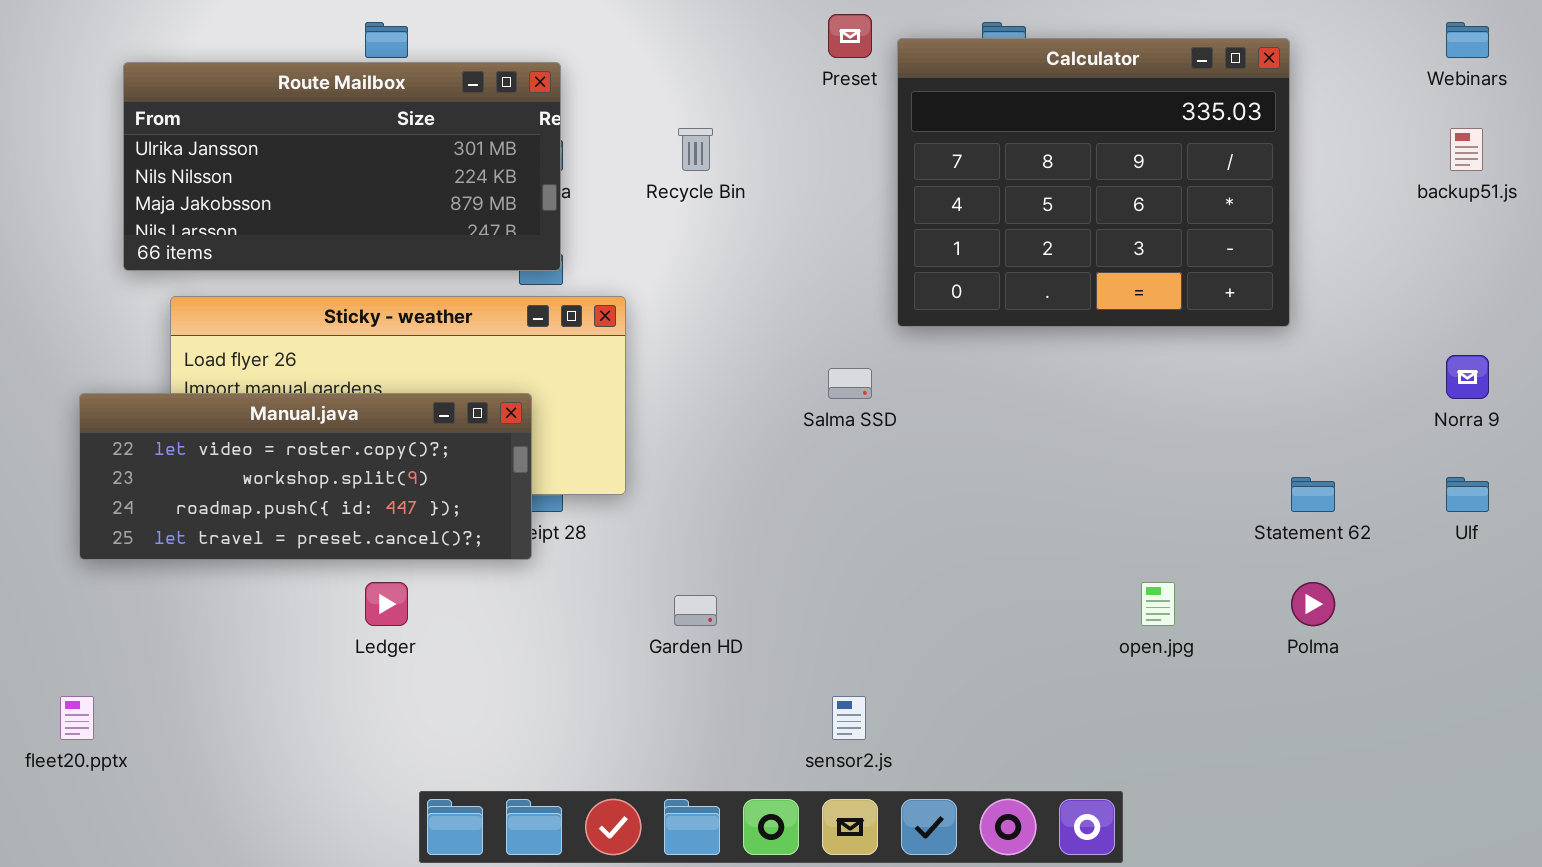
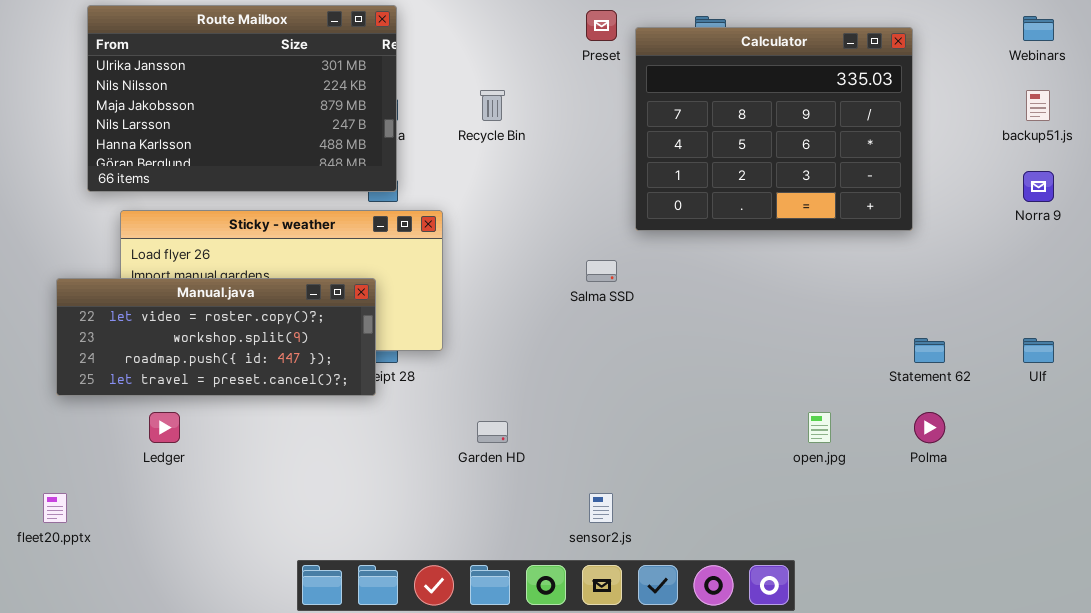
Route Mailbox: [123,62,561,271] -> [87,5,397,192], resized
Norra 9: [1446,355,1489,399] -> [1023,171,1054,202], moved
Ledger: [365,582,408,626] -> [149,412,180,443], moved

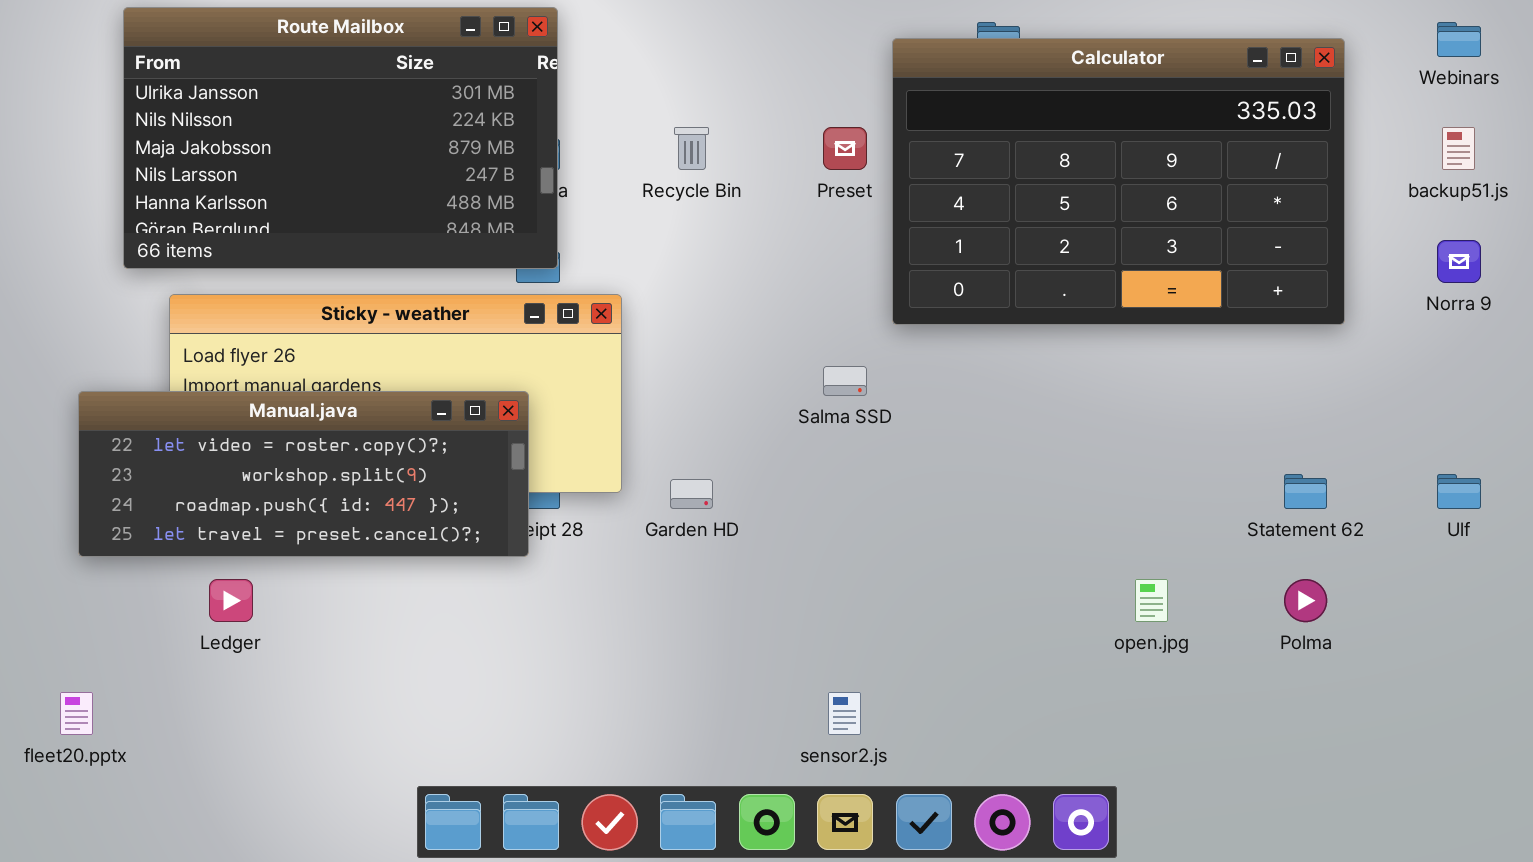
Preset: [586,10,617,41] -> [823,127,867,170], moved
Calculator: [635,27,913,231] -> [892,38,1345,325], resized
Garden HD: [477,421,508,443] -> [670,479,713,509], moved

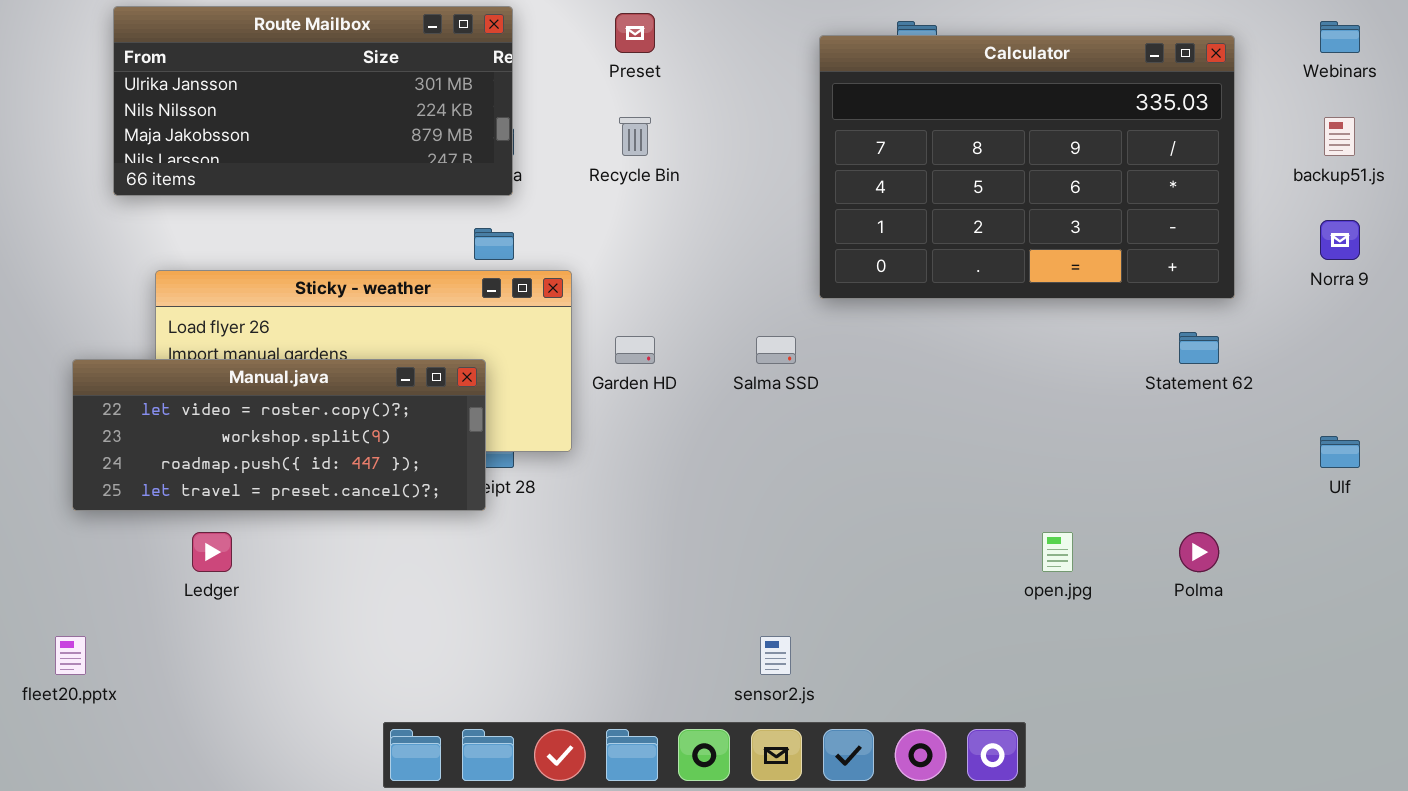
Route Mailbox: [123,7,558,269] -> [113,6,513,196], resized
Preset: [823,127,867,170] -> [615,13,655,53], moved
Statement 62: [1284,474,1327,509] -> [1179,332,1219,364], moved
Garden HD: [670,479,713,509] -> [615,336,655,364], moved

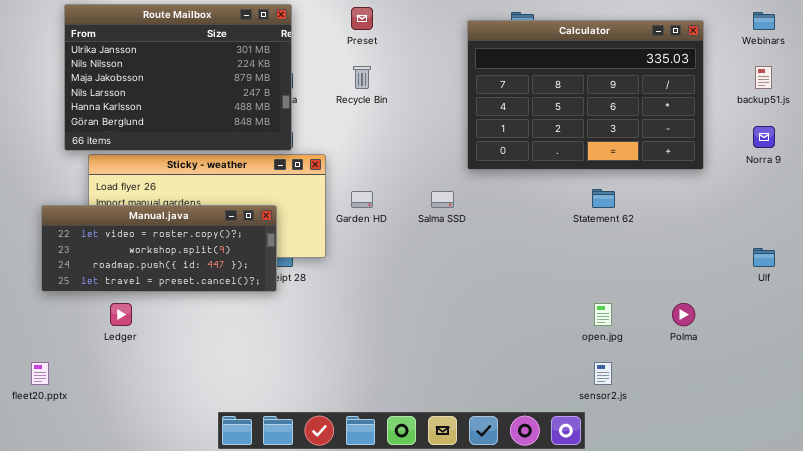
Route Mailbox: [113,6,513,196] -> [64,4,292,151], resized
Statement 62: [1179,332,1219,364] -> [592,189,615,208], moved
sensor2.js: [760,636,791,675] -> [594,362,612,385], moved

